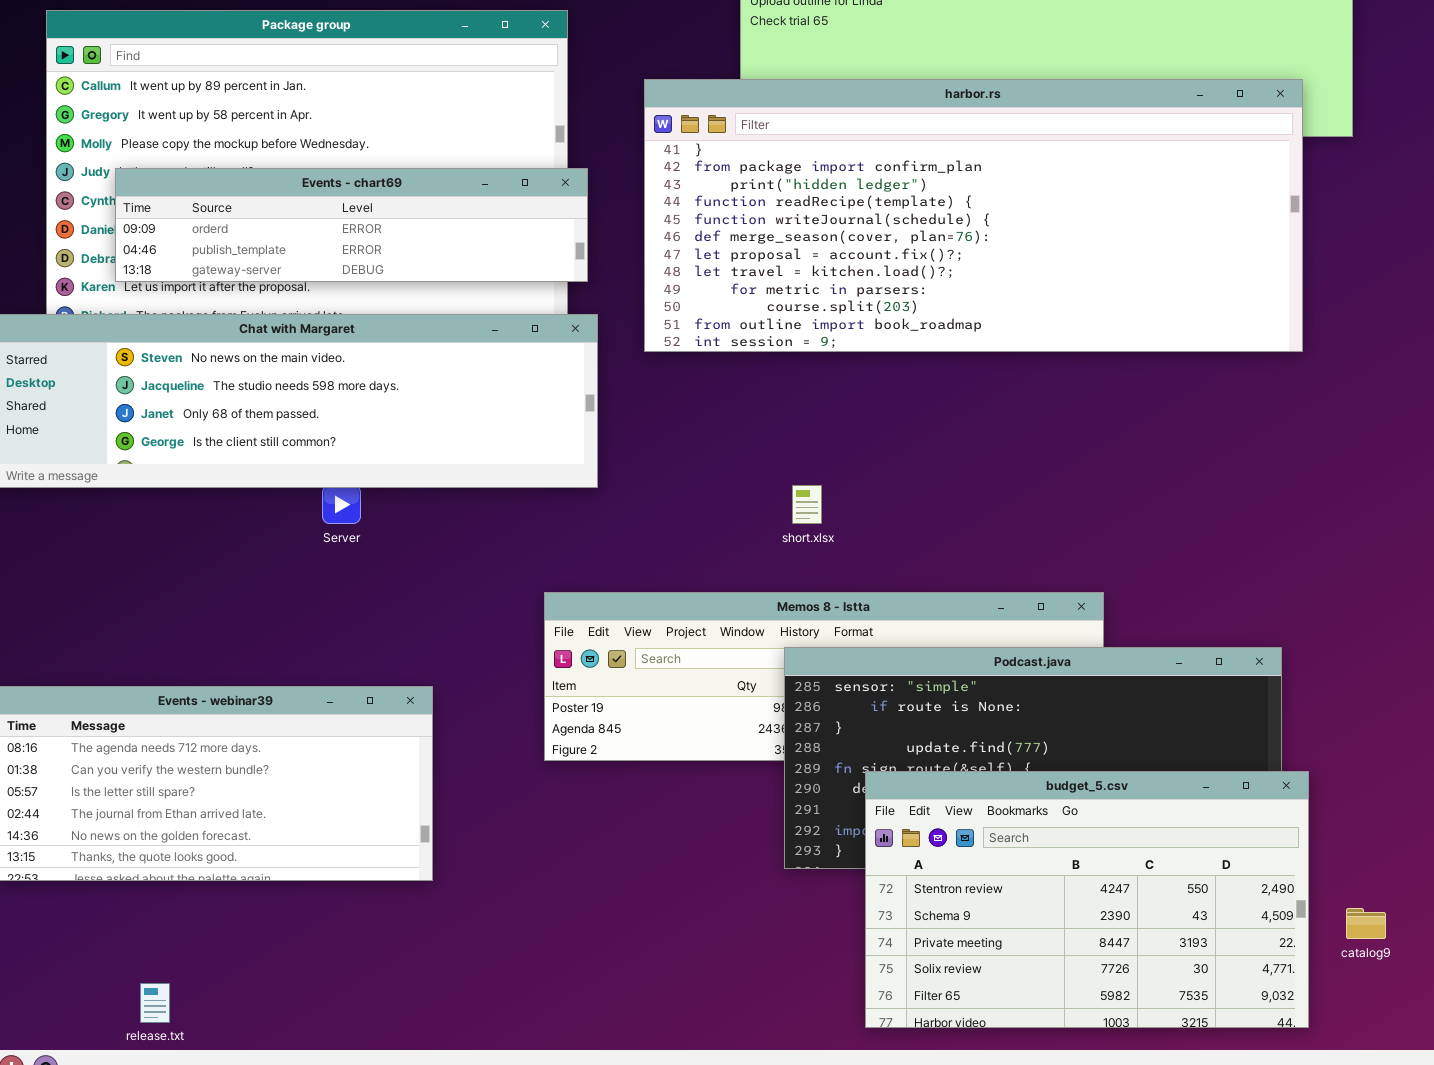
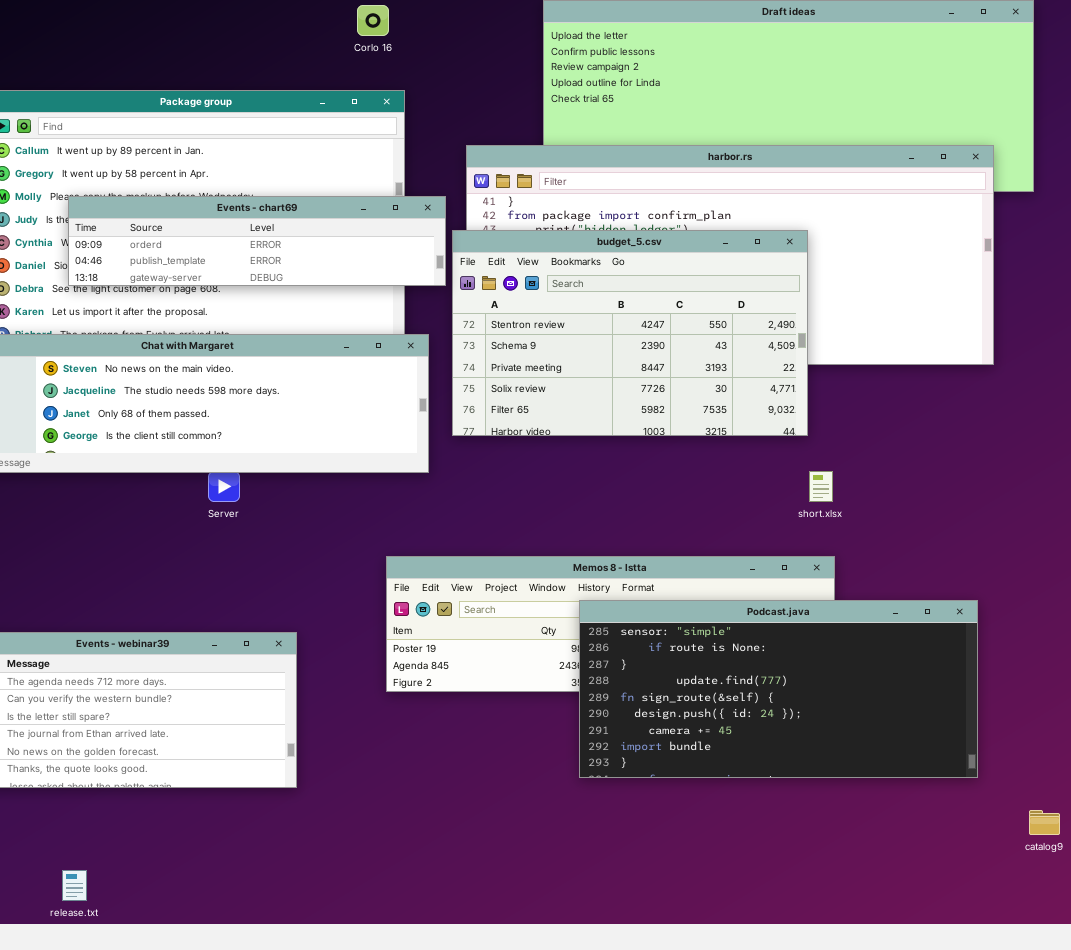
Events - chart69: [115,168,588,282] -> [68,196,446,286], moved
short.xlsx: [792,485,822,524] -> [809,471,833,502], moved
budget_5.csv: [865,771,1309,1028] -> [452,230,808,436], moved

